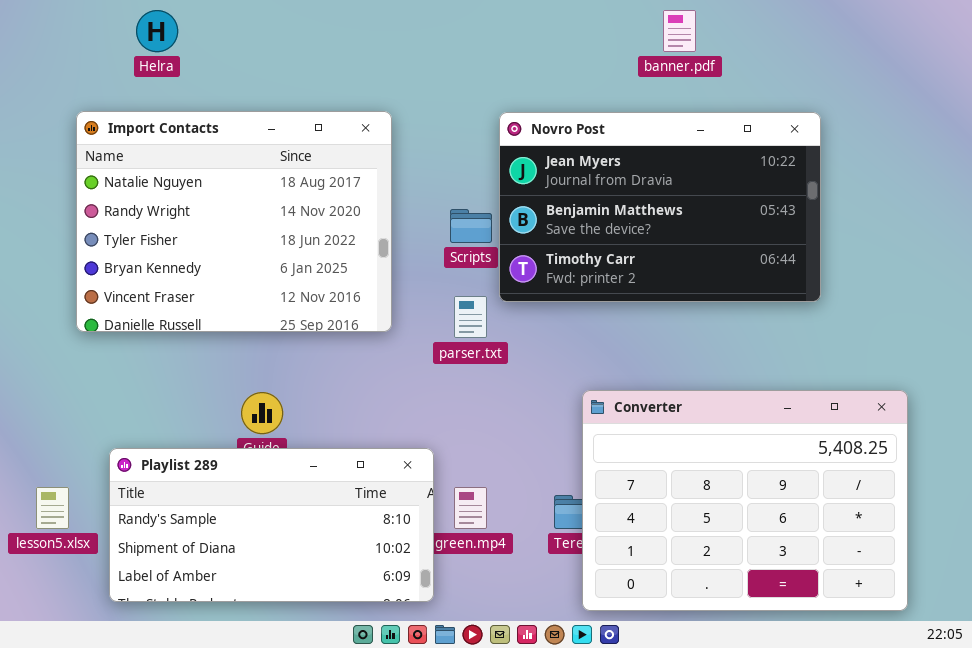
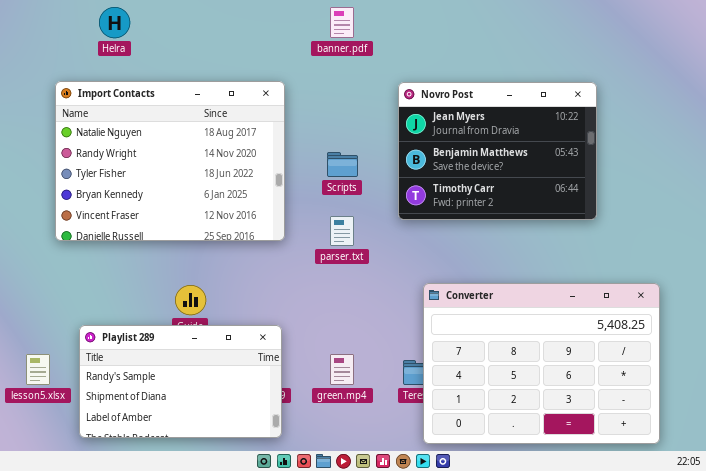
banner.pdf: [663,10,696,52] -> [330,7,354,38], moved
Novro Post: [499,112,821,302] -> [398,82,597,220], resized
Playlist 289: [109,448,434,602] -> [79,325,282,438], resized

